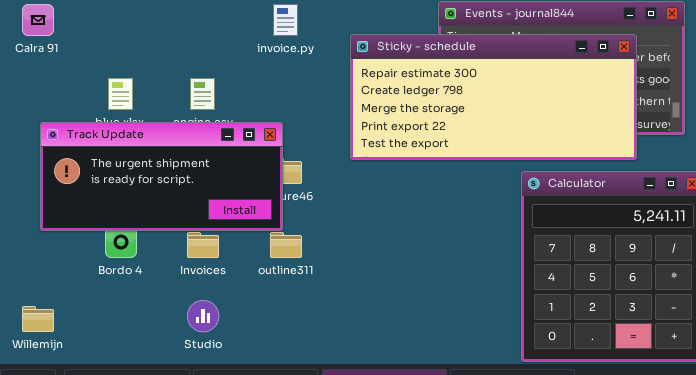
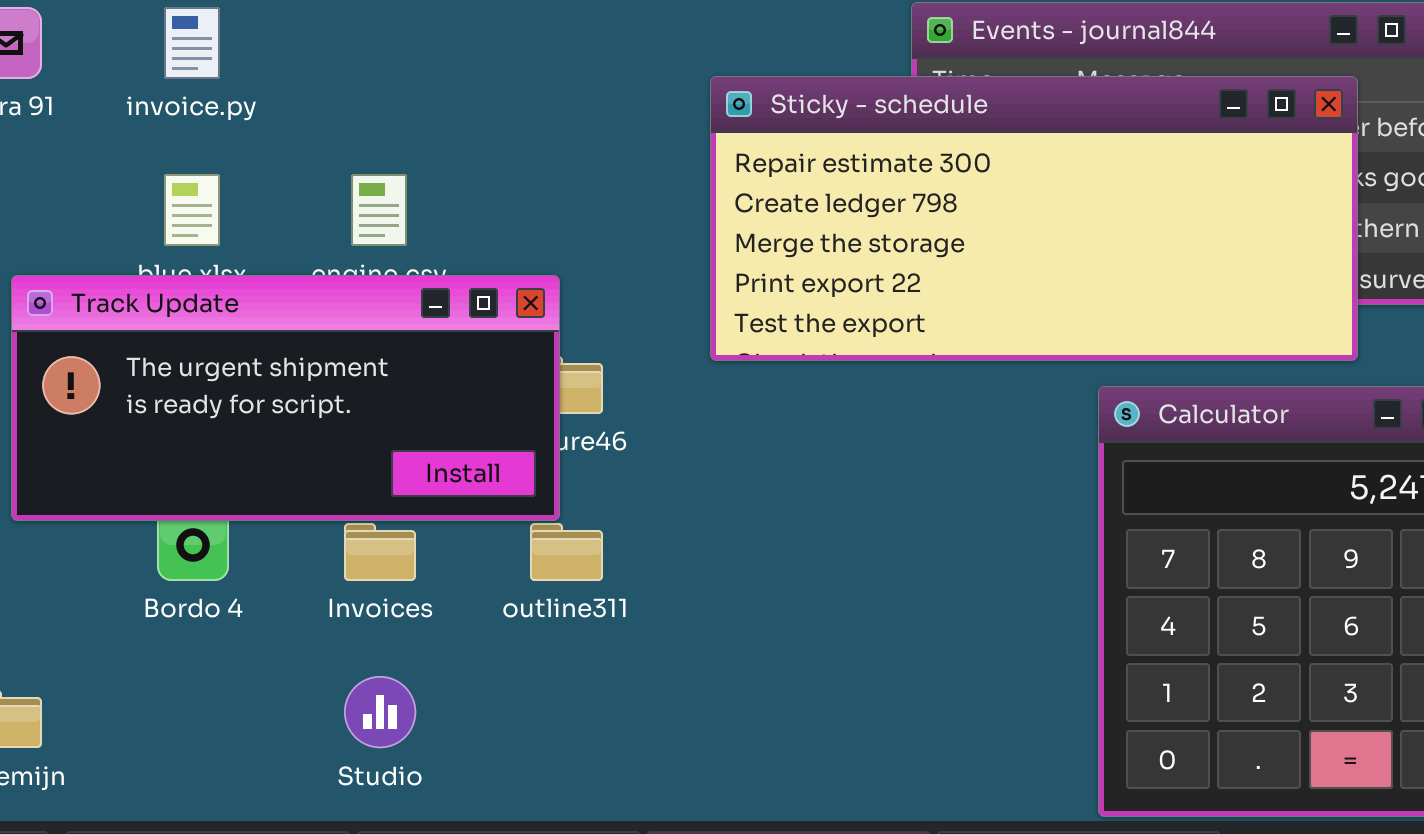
invoice.py: [273,4,298,36] -> [164,7,220,79], moved

